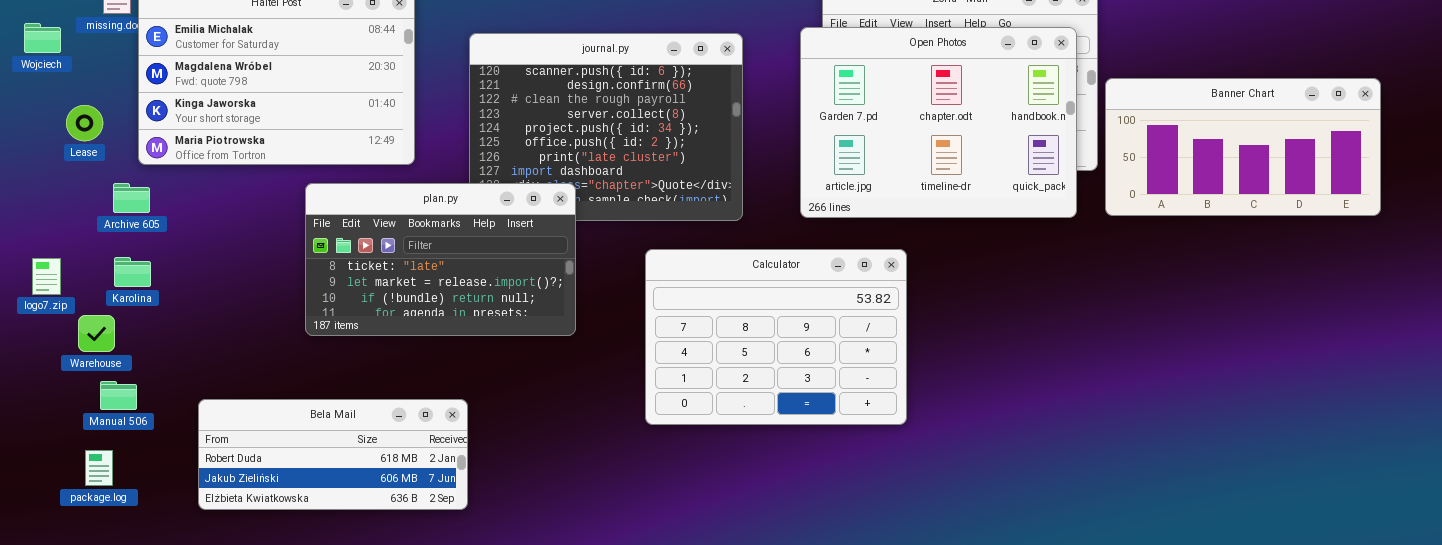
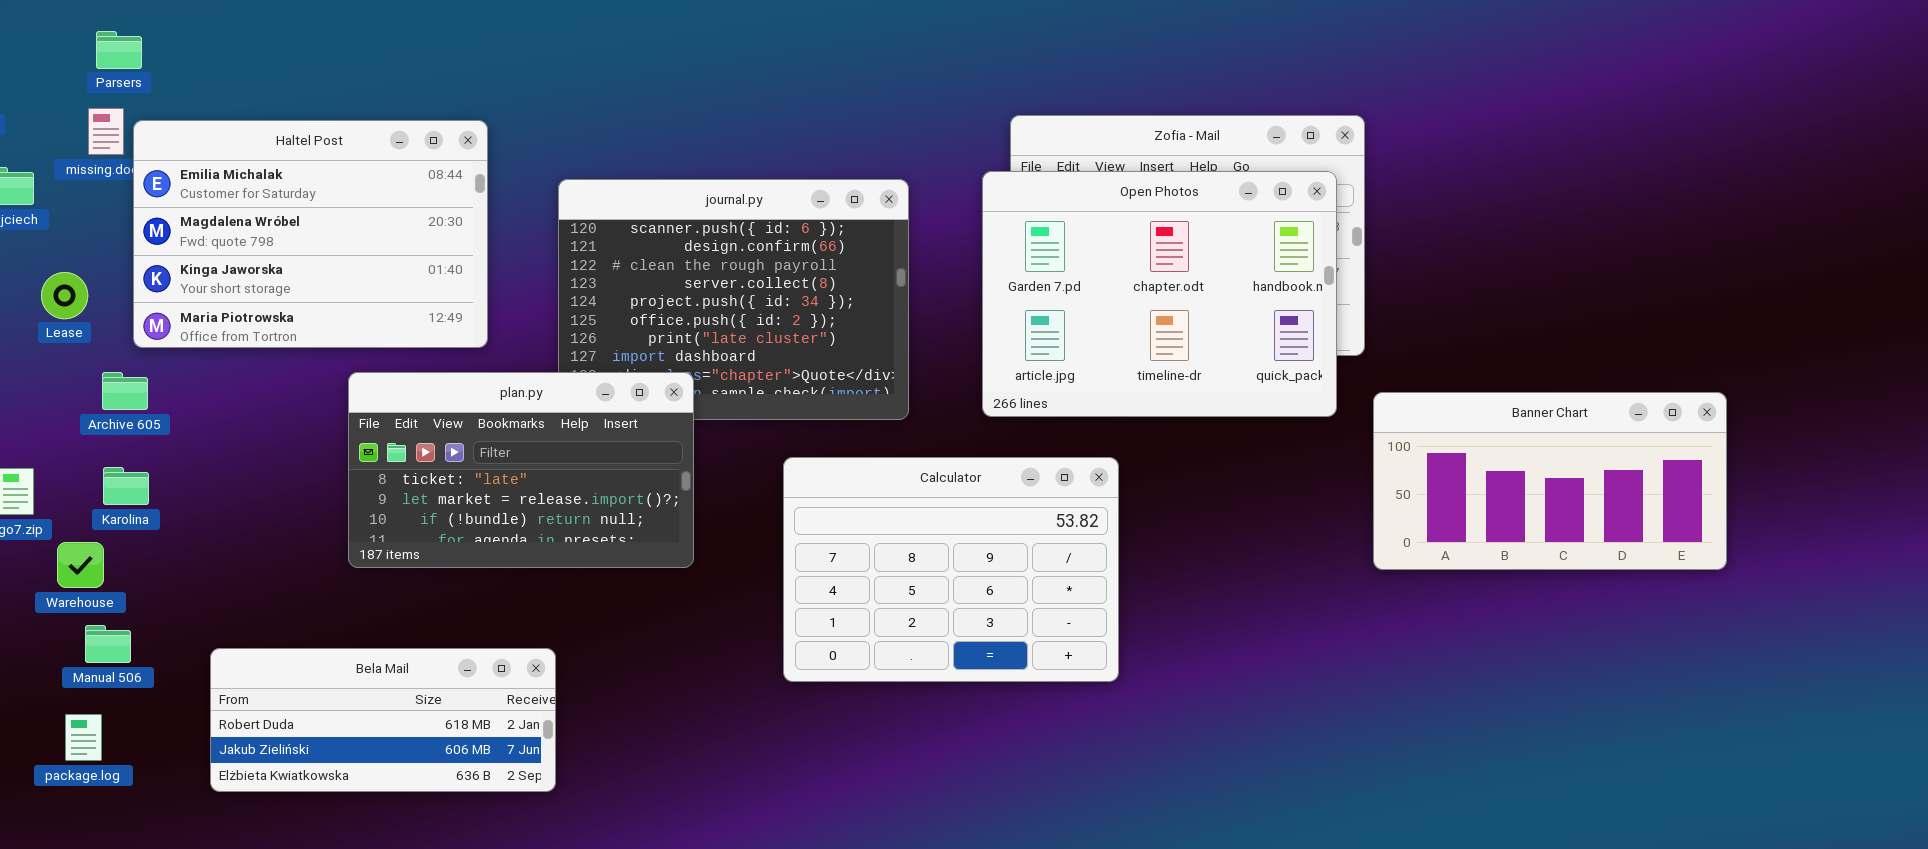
Banner Chart: [1105,78,1381,216] -> [1373,392,1727,570], moved

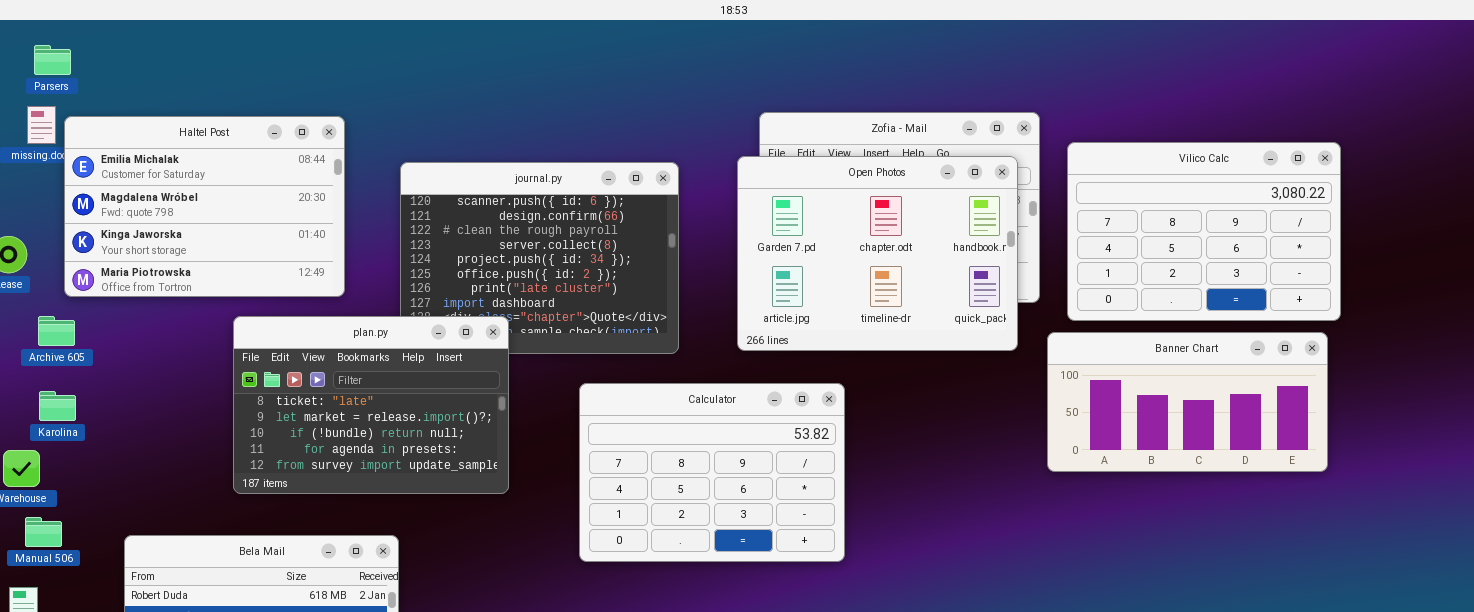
Vilico Calc: none -> [1067,142,1341,321], opened
plan.py: [348,372,694,568] -> [233,316,509,494], resized

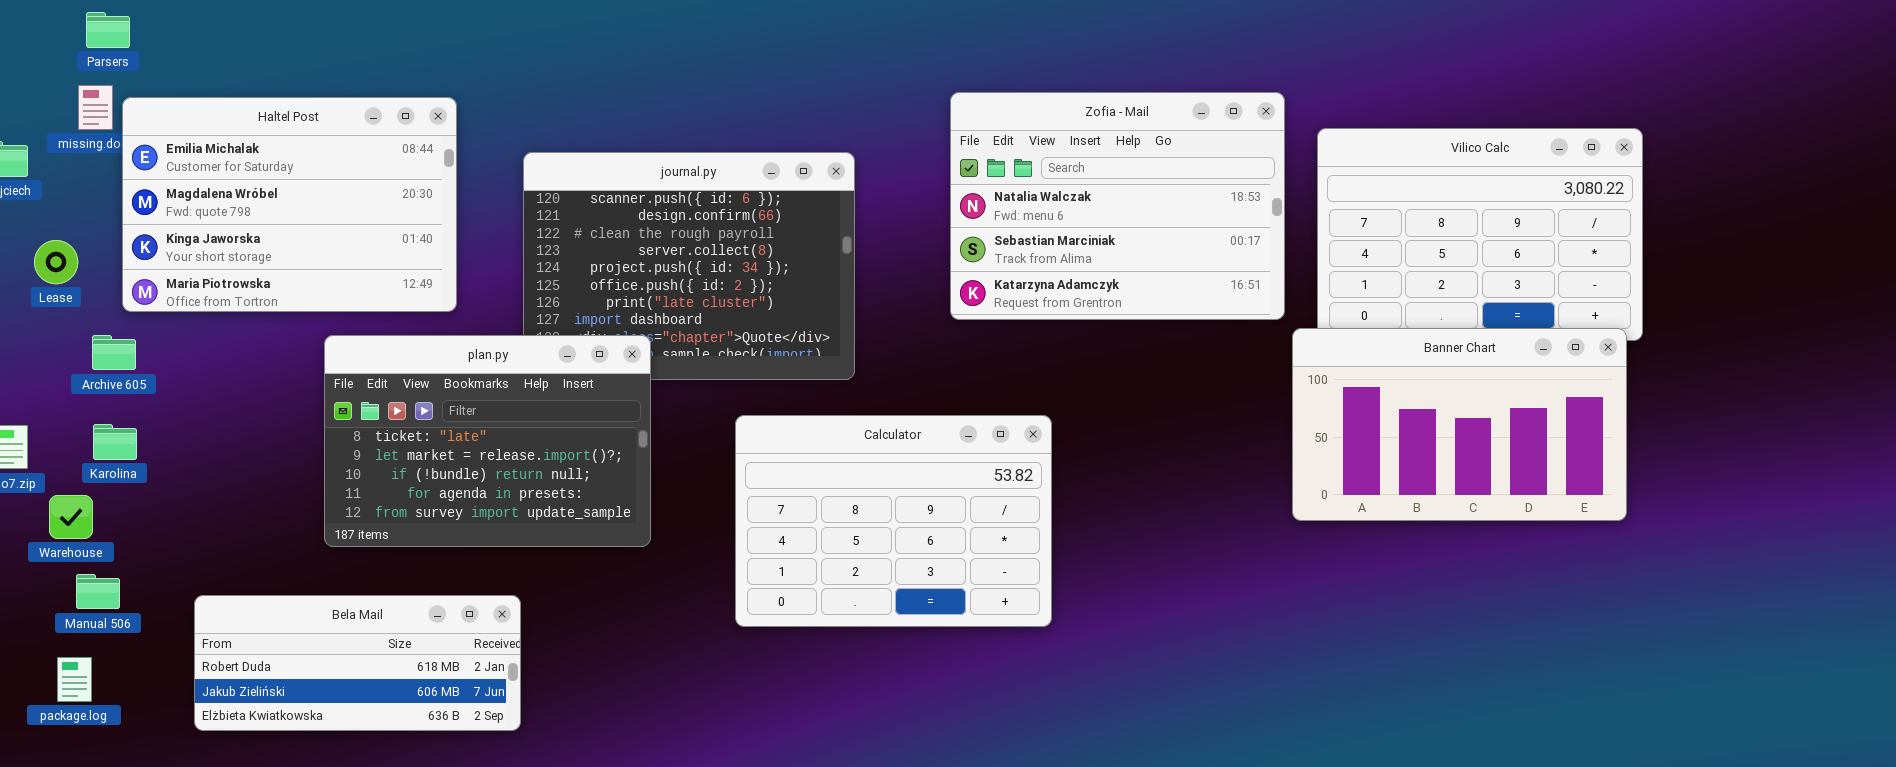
Open Photos: [737,156,1018,351] -> none, closed
Banner Chart: [1047,332,1328,472] -> [1292,328,1627,521], resized

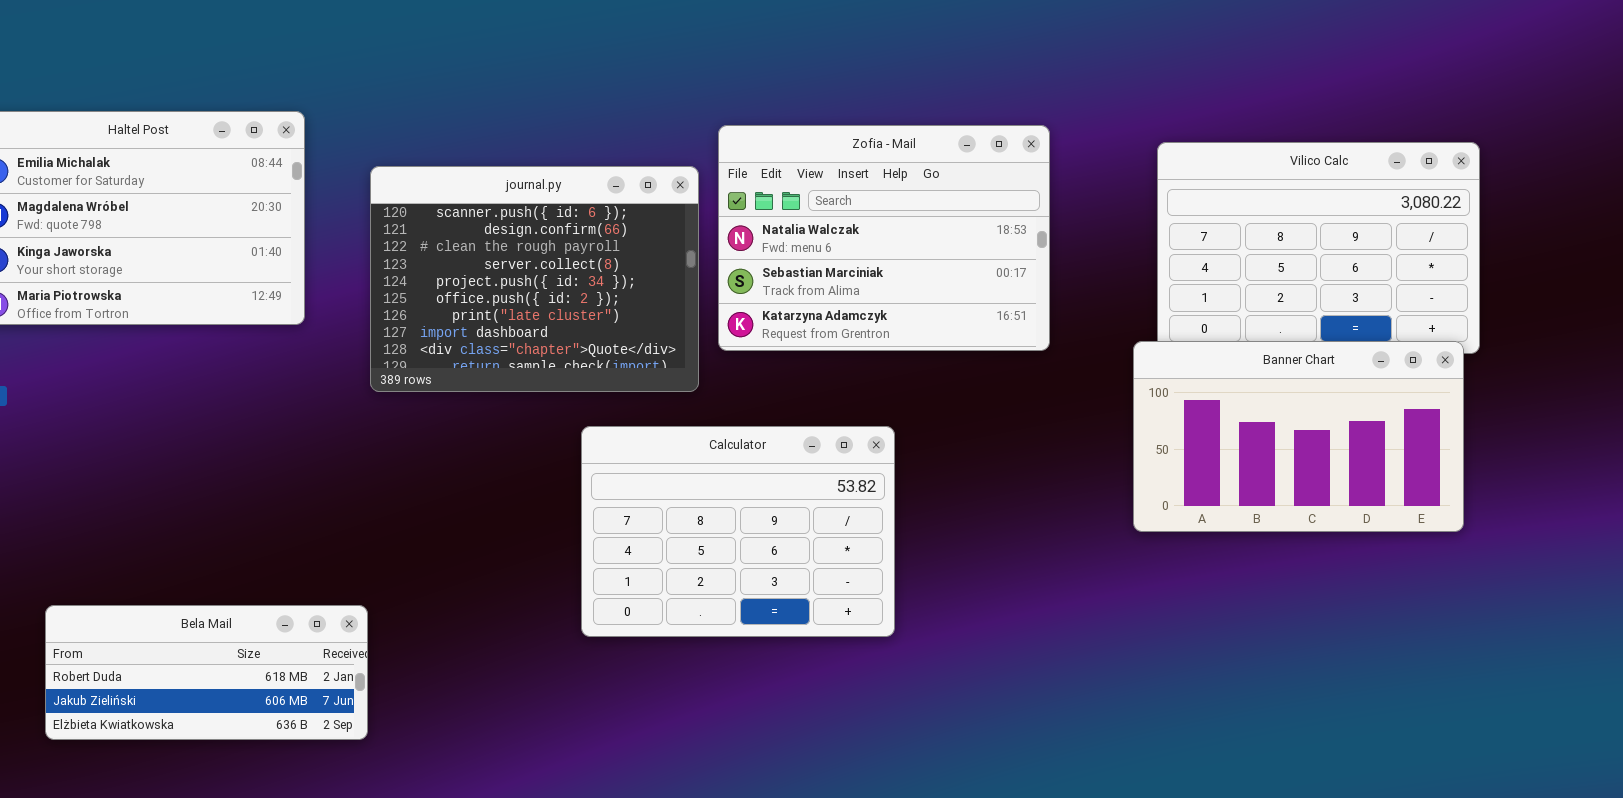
Zofia - Mail: [950,92,1285,320] -> [718,125,1050,351], moved
plan.py: [324,335,651,547] -> none, closed

